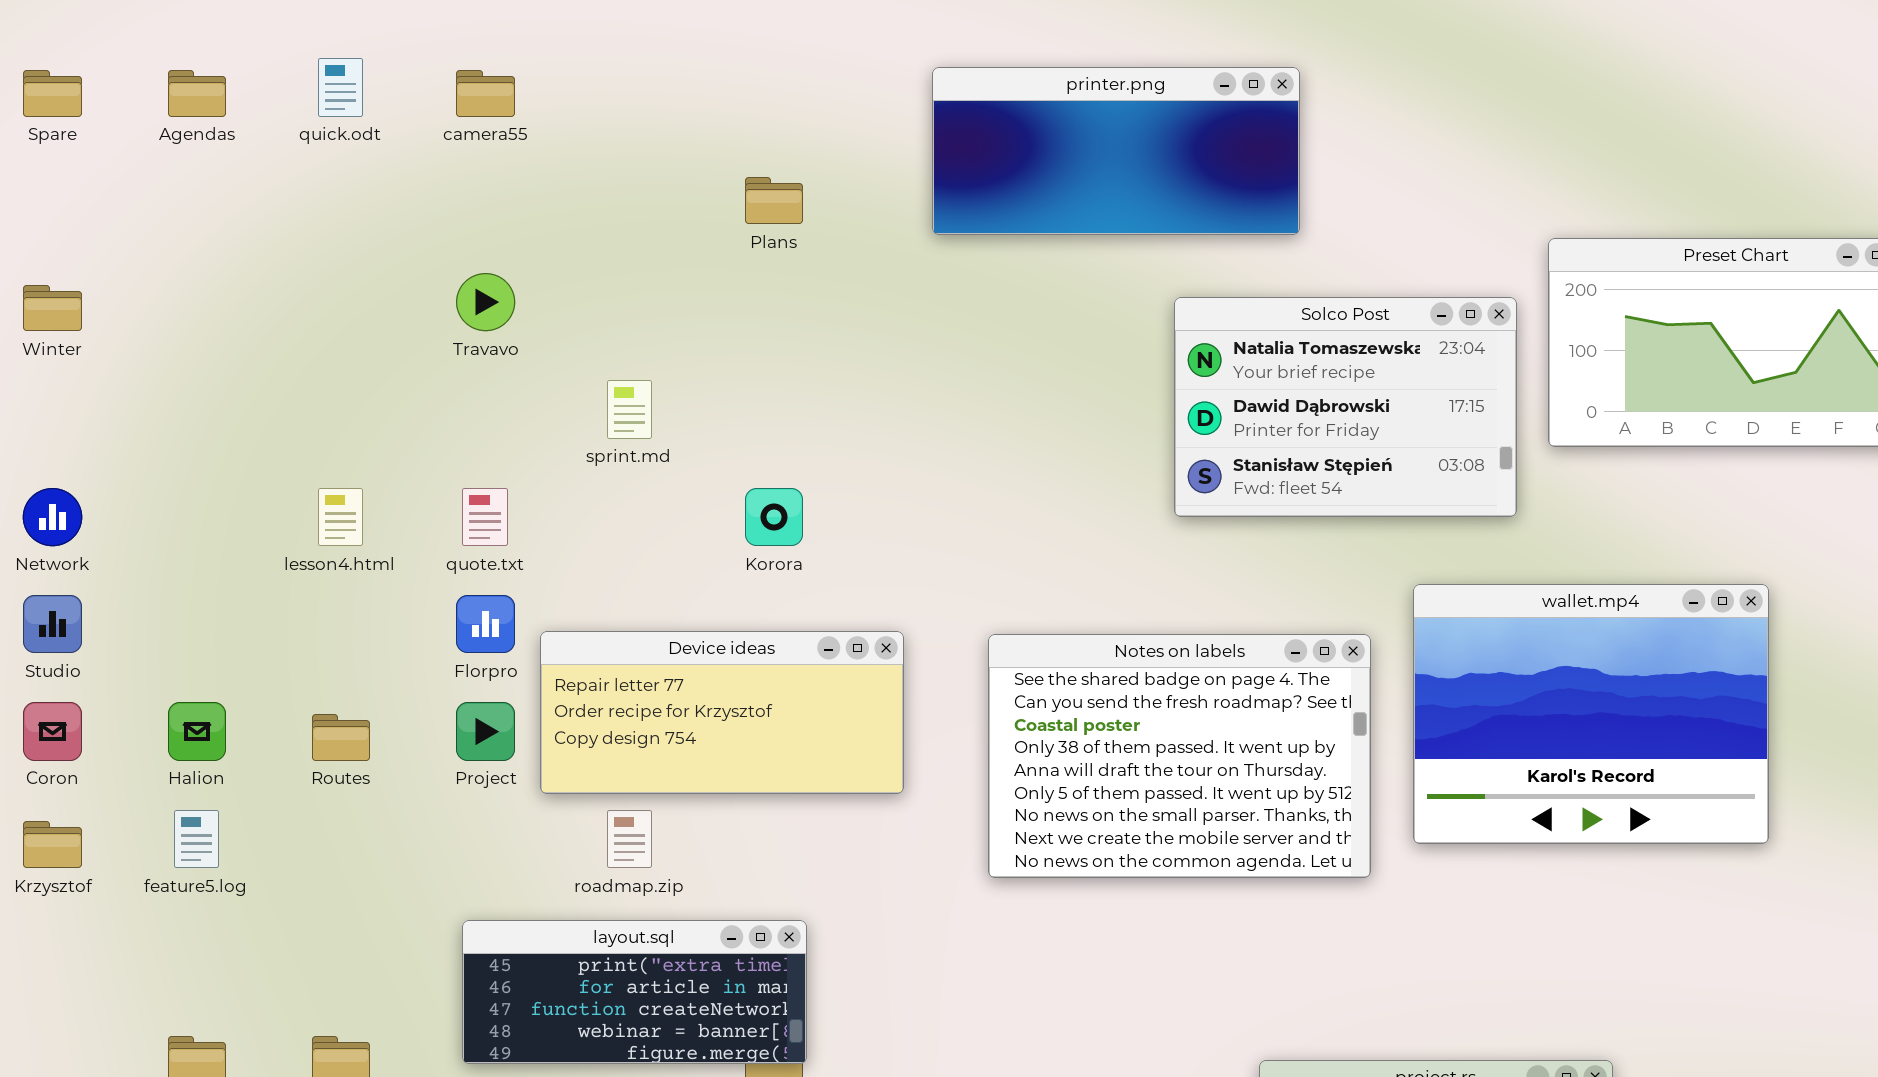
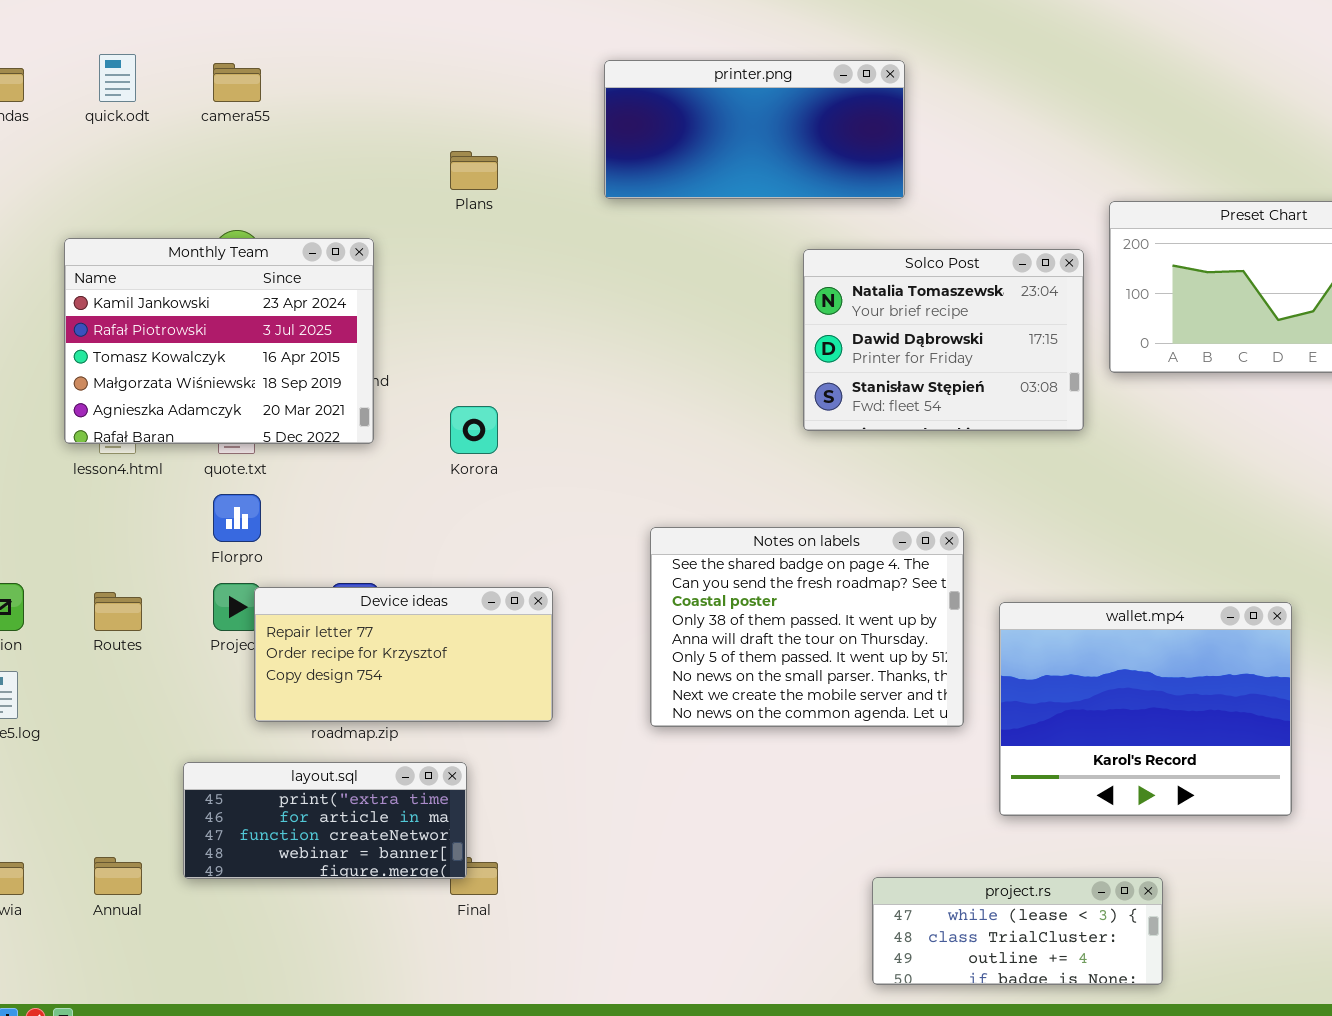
Monthly Team: none -> [64,238,374,444], opened
wallet.mp4: [1413,584,1769,844] -> [999,602,1292,816], moved
Device ideas: [540,631,904,794] -> [254,587,553,722], moved
layout.sql: [462,920,807,1064] -> [183,762,467,879], moved

